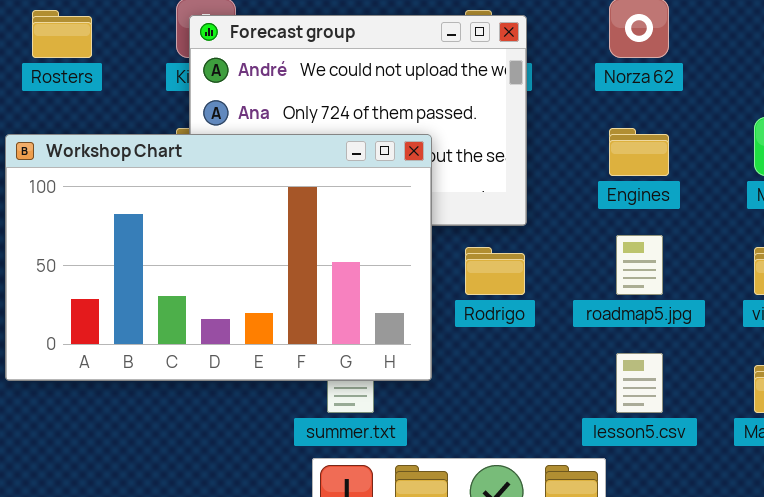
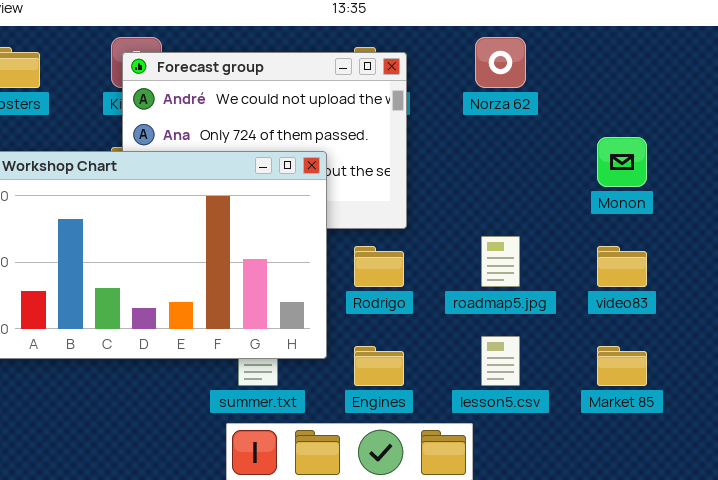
Engines: [609,128,669,176] -> [354,346,404,386], moved

